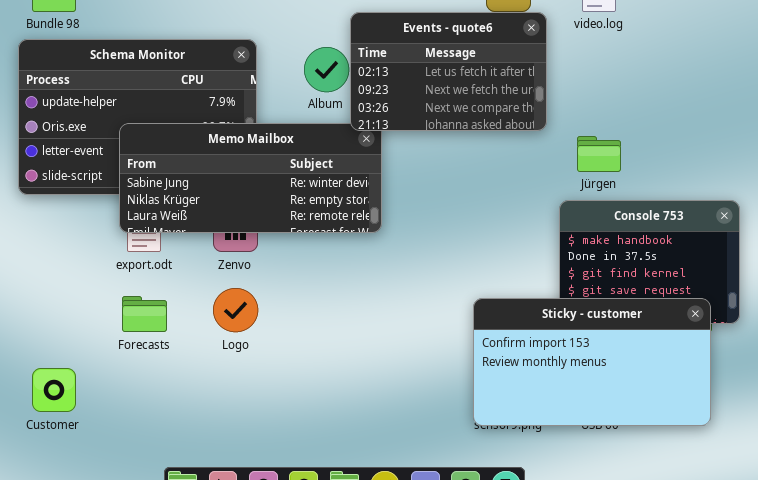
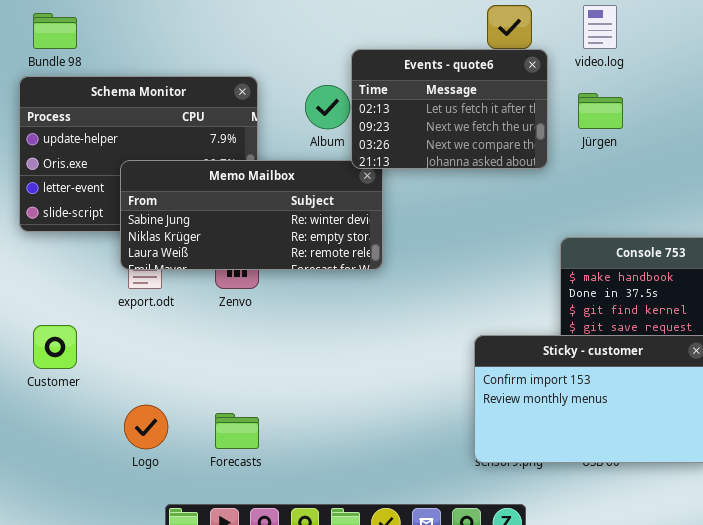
Jürgen: [577,136,621,172] -> [578,93,623,129], moved
Logo: [213,288,258,332] -> [124,405,168,449], moved
Forecasts: [122,296,167,332] -> [215,413,259,449], moved
Customer: [32,368,76,412] -> [33,325,77,369], moved

